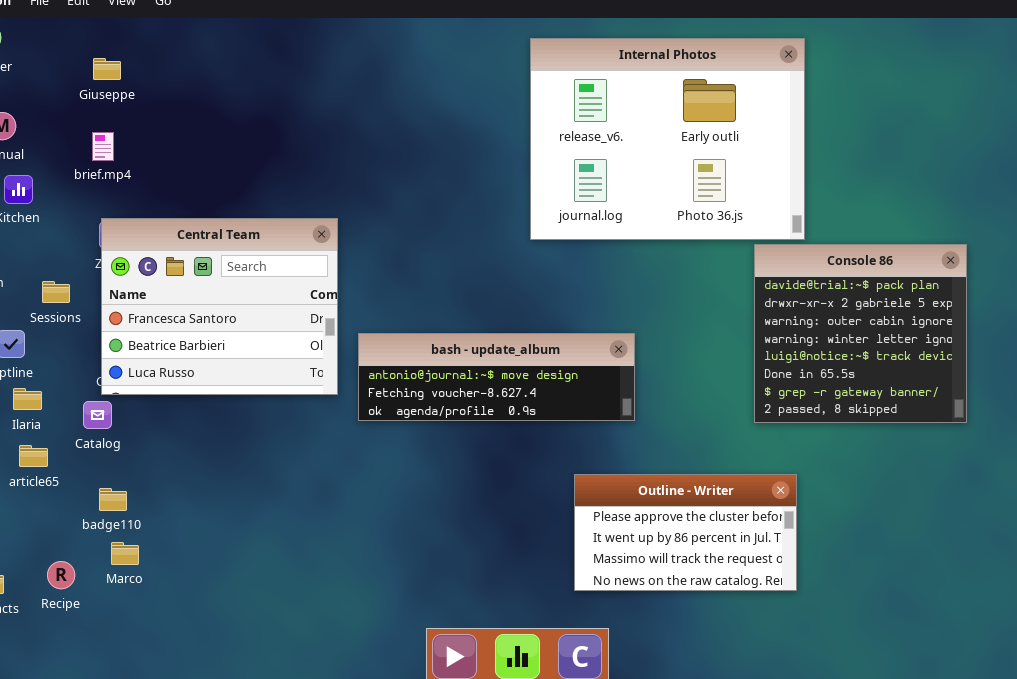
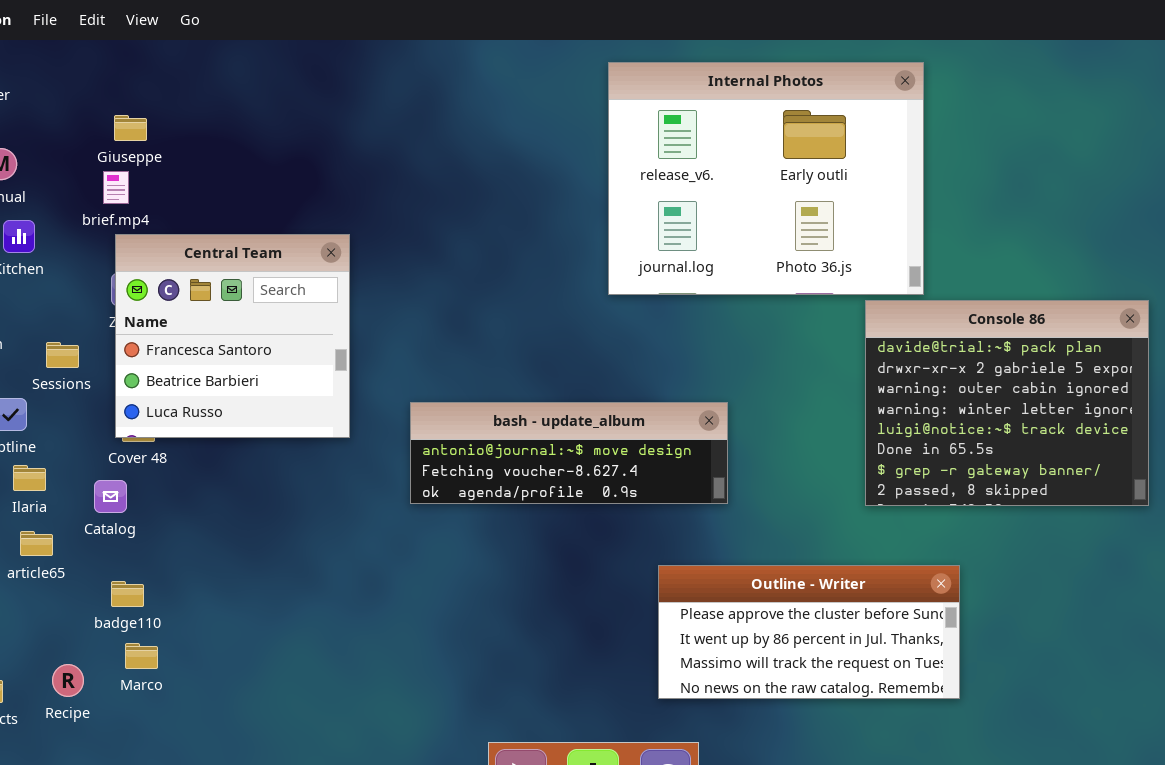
Giuseppe: [93,58,121,80] -> [114,115,147,141], moved
Central Team: [101,218,338,395] -> [115,234,350,438], moved, resized
Console 86: [754,244,967,423] -> [865,300,1149,506], resized
Outline - Writer: [574,474,797,591] -> [658,565,960,699], resized

